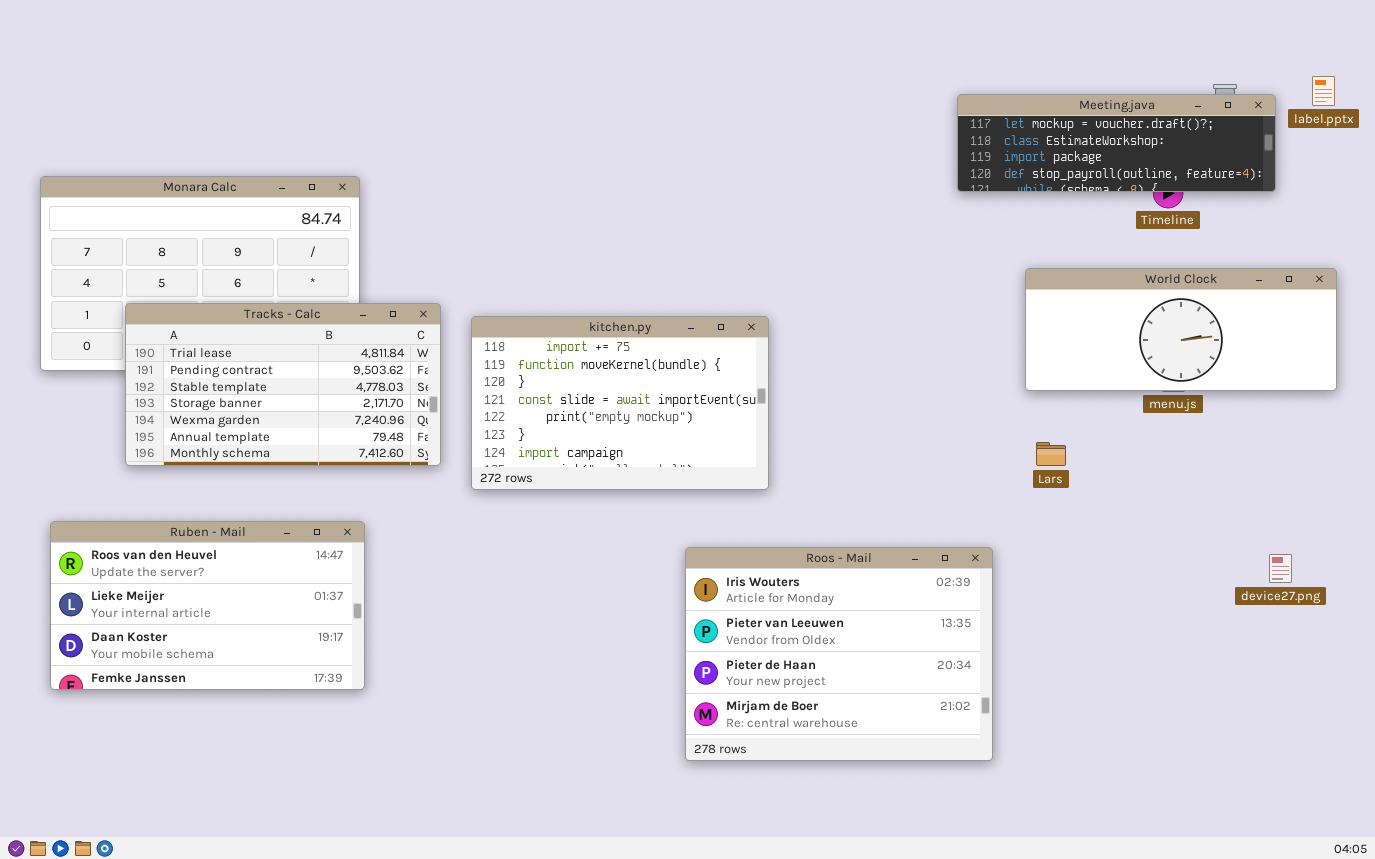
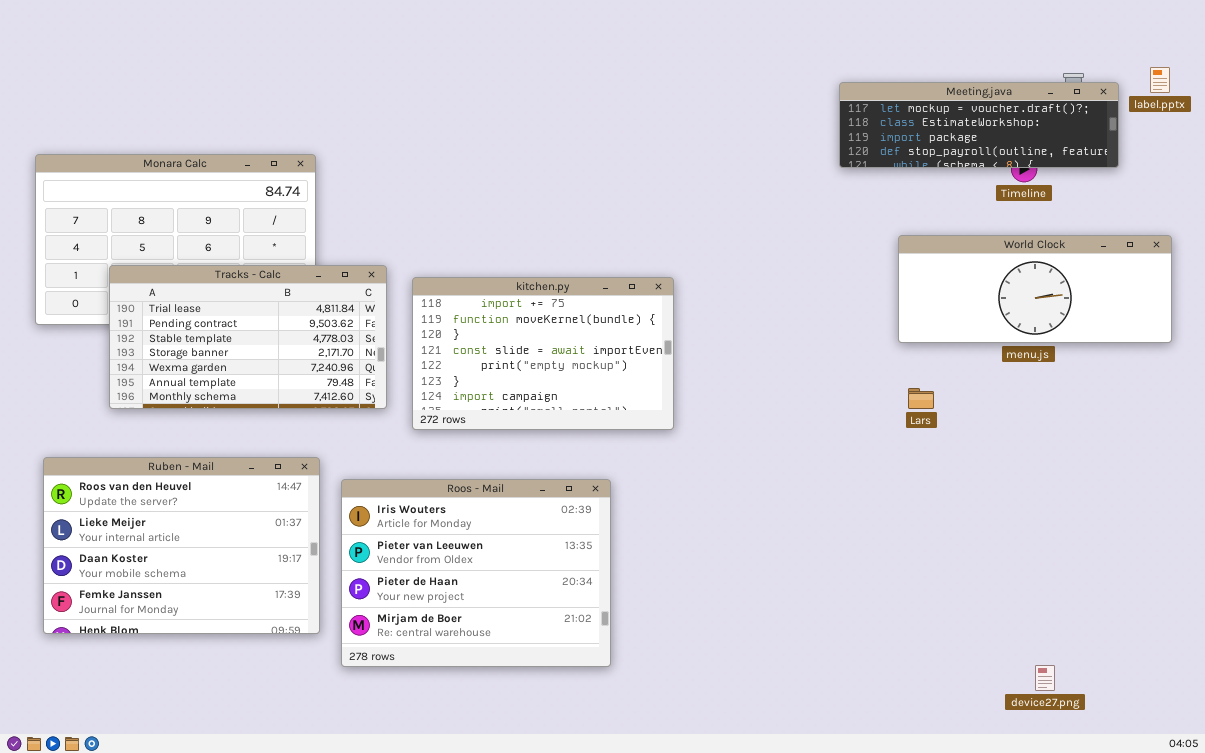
Ruben - Mail: [50,521,365,690] -> [43,457,320,634], resized
Roos - Mail: [685,547,993,761] -> [341,479,611,667], moved
device27.png: [1269,554,1292,583] -> [1035,665,1055,691], moved

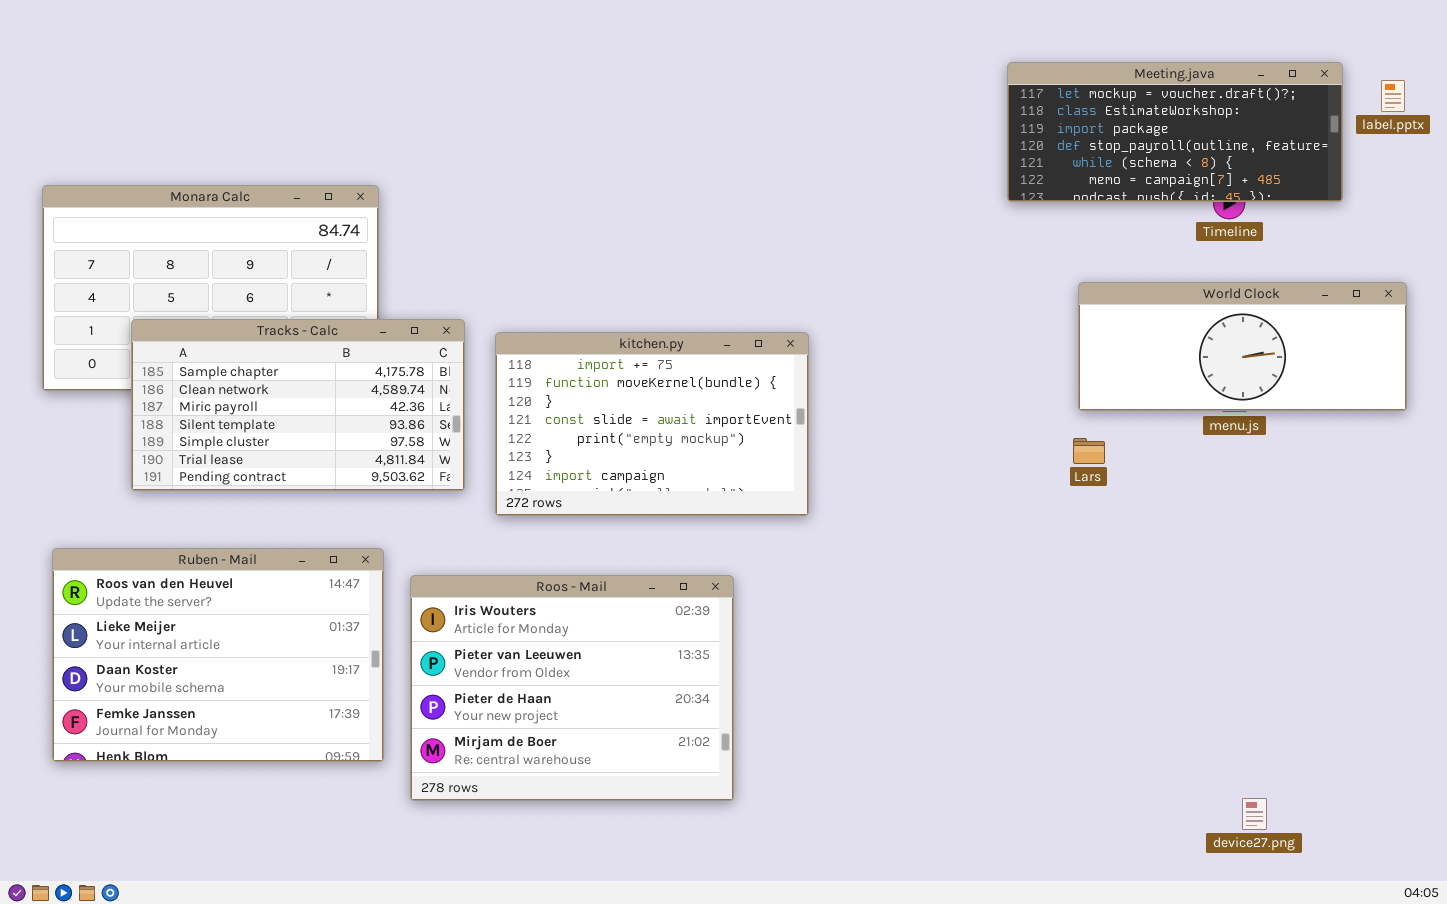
Meeting.java: [839,82,1119,168] -> [1007,62,1343,202], resized
Tracks - Calc: [109,265,387,409] -> [131,319,465,491], scrolled up 5 rows
Lars: [908,388,934,409] -> [1073,438,1105,464], moved

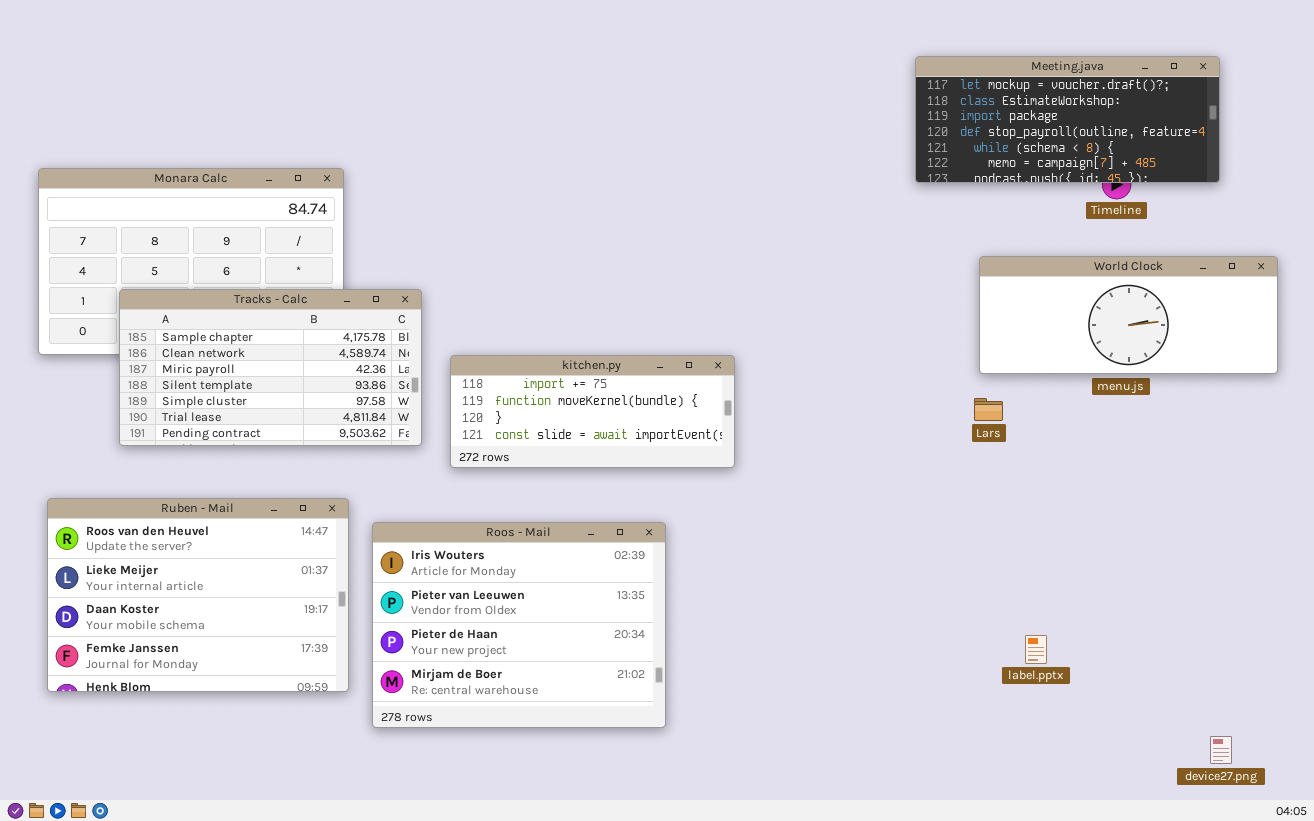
label.pptx: [1381,80,1405,112] -> [1025,635,1047,664], moved
kitchen.py: [495,332,809,516] -> [450,355,735,468], resized
device27.png: [1242,798,1267,830] -> [1210,736,1232,764], moved

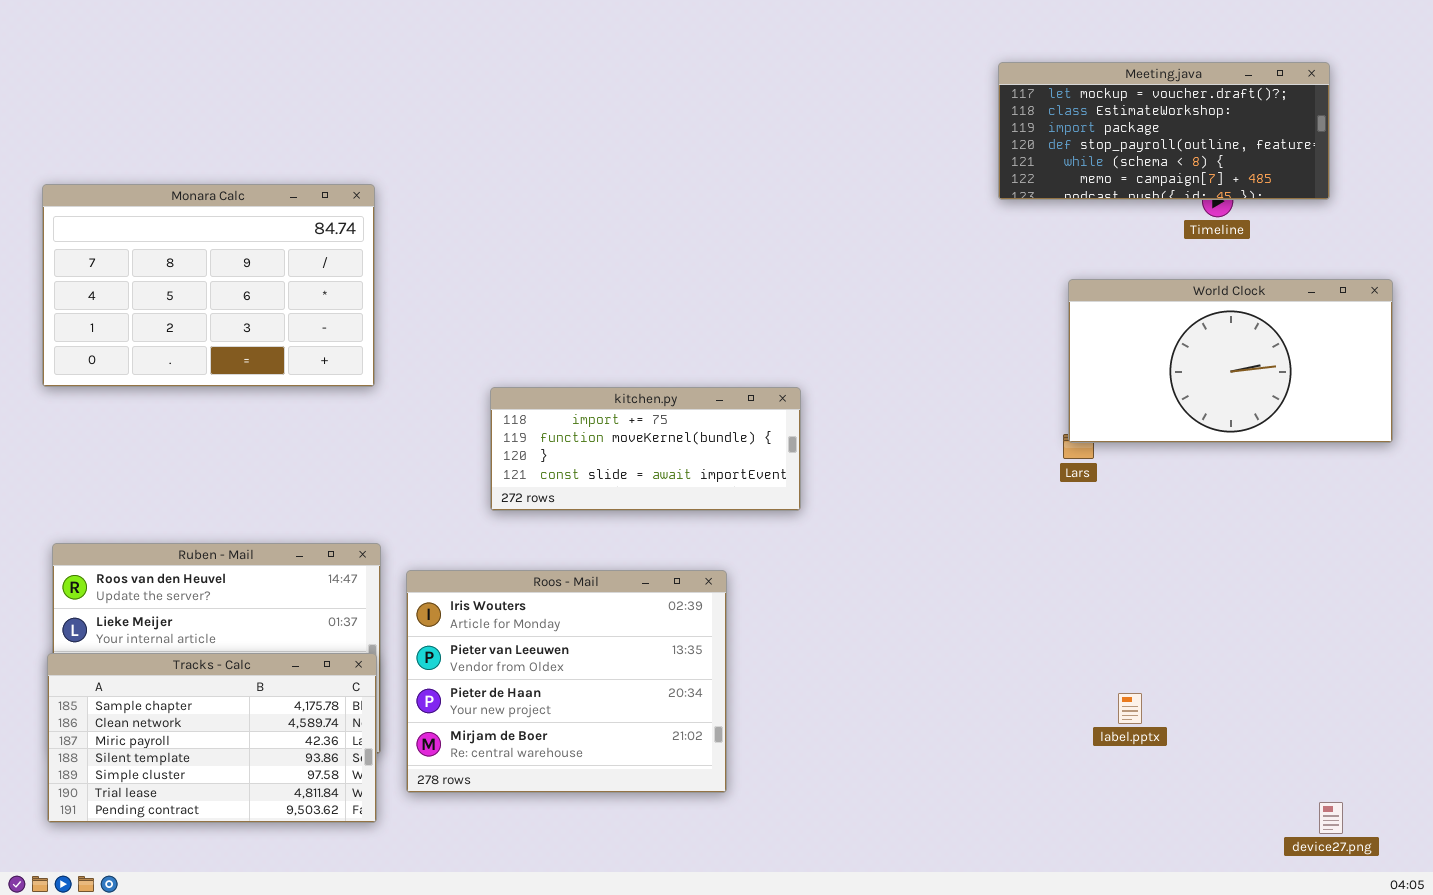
World Clock: [979,256,1278,374] -> [1068,279,1393,443], resized
Tracks - Calc: [119,289,422,446] -> [47,653,377,823], moved

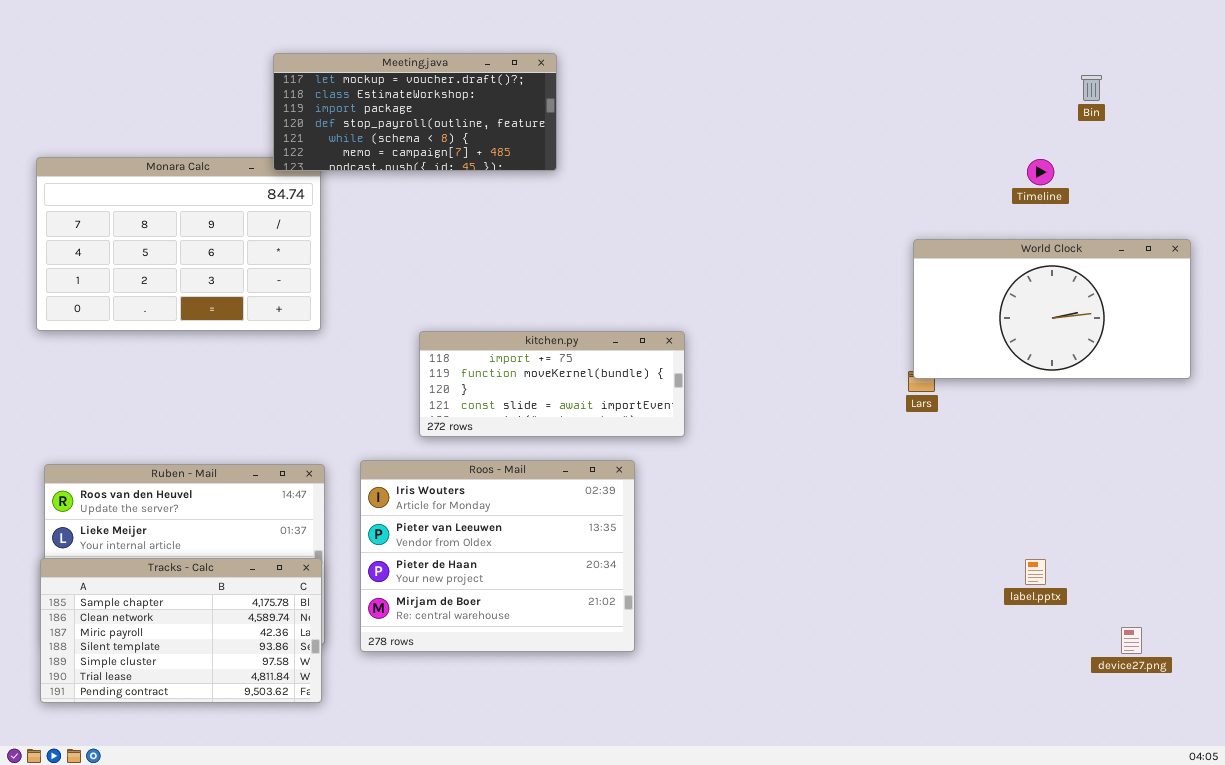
Meeting.java: [998,62,1330,200] -> [273,53,557,171], moved
Roos - Mail: [406,570,727,793] -> [360,460,635,652], moved
label.pptx: [1118,693,1142,724] -> [1025,559,1046,585], moved
device27.png: [1319,802,1343,834] -> [1121,627,1142,654], moved

